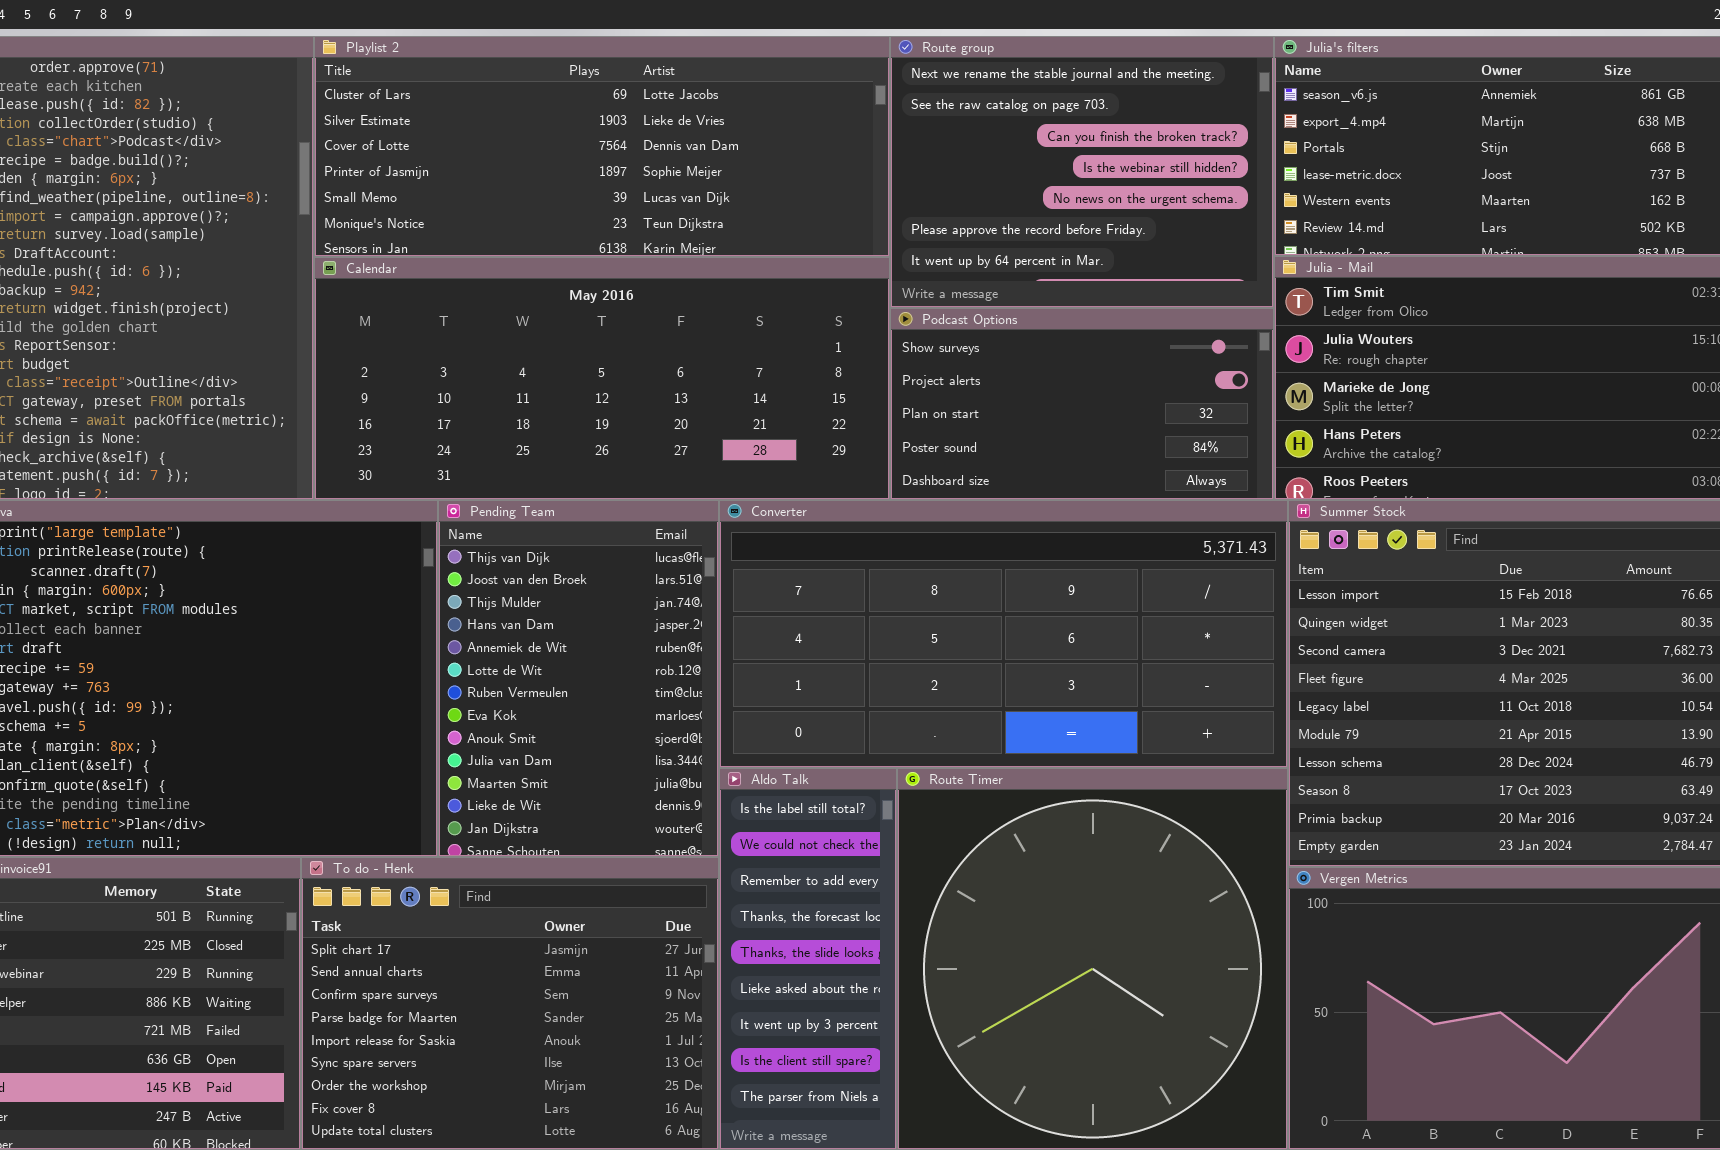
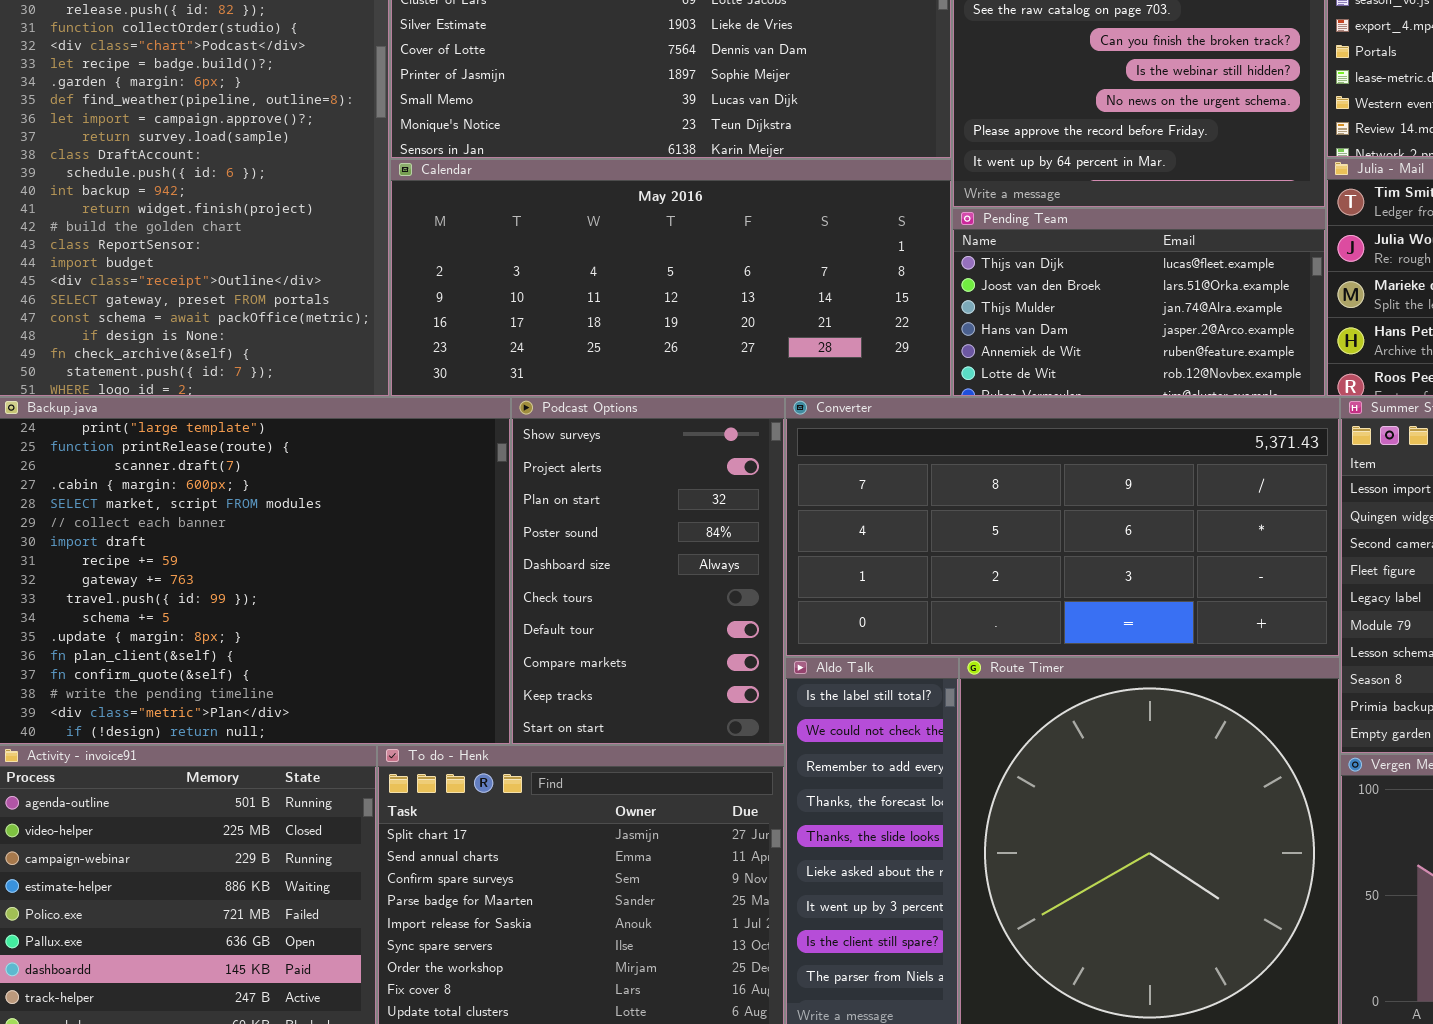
Podcast Options: [890,308,1274,500] -> [511,397,785,745], moved, resized
Pending Team: [438,500,719,857] -> [952,208,1326,397], moved, resized

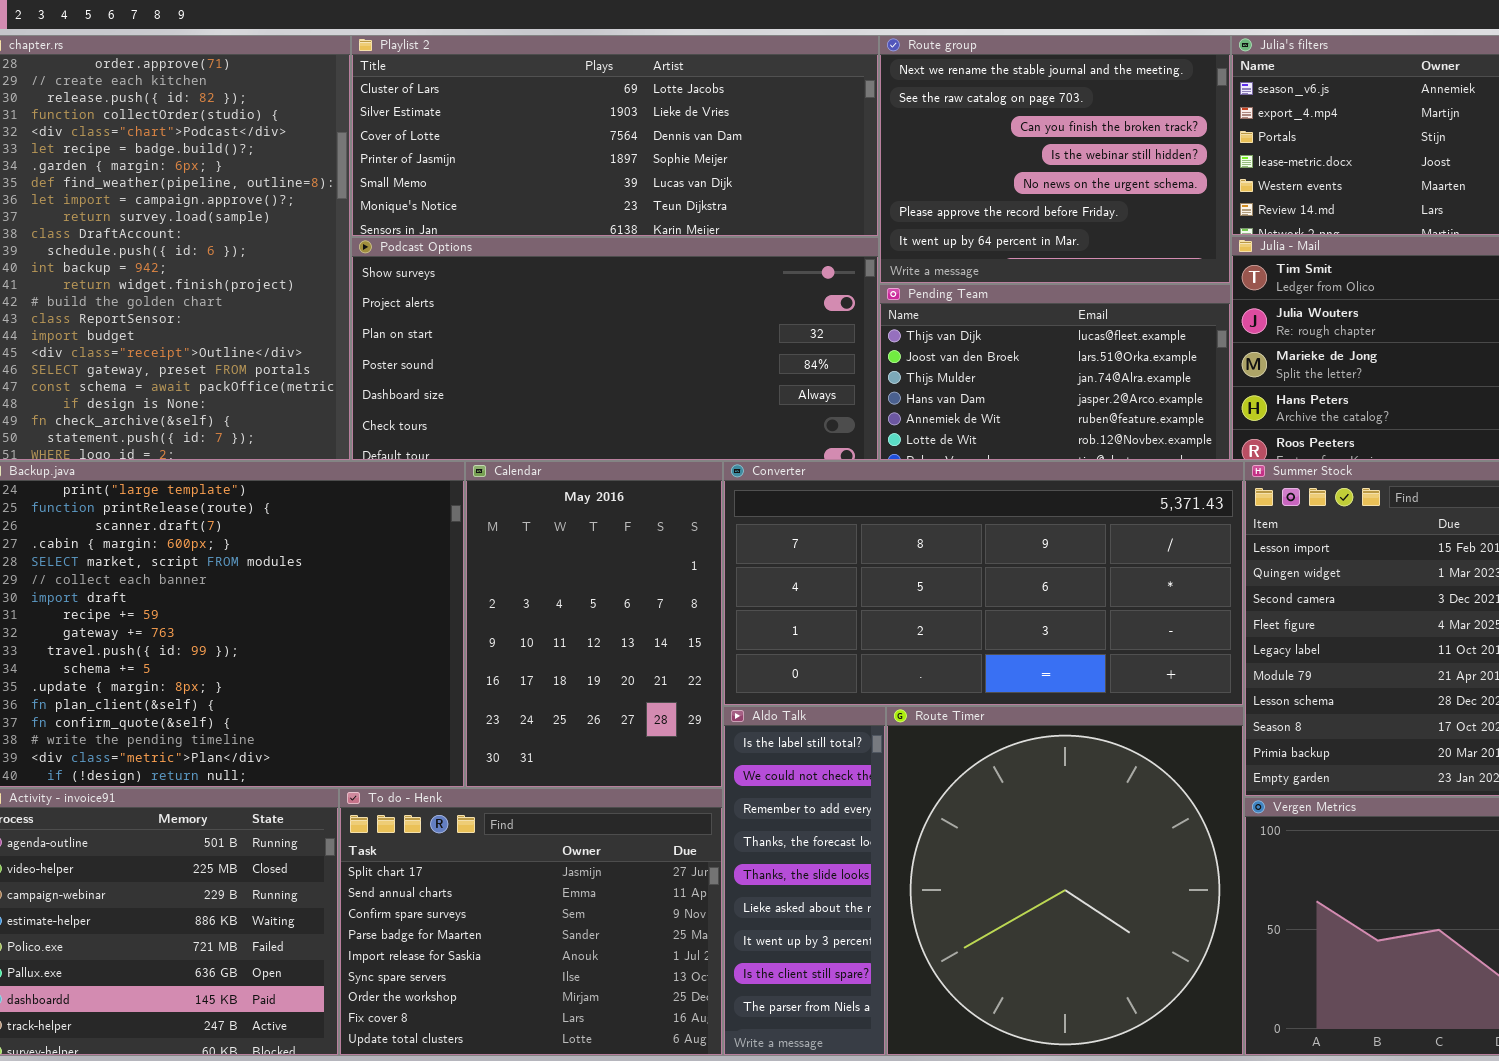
Calendar: [390,159,952,397] -> [465,461,723,788], moved, resized
Podcast Options: [511,397,785,745] -> [351,237,879,461], moved, resized

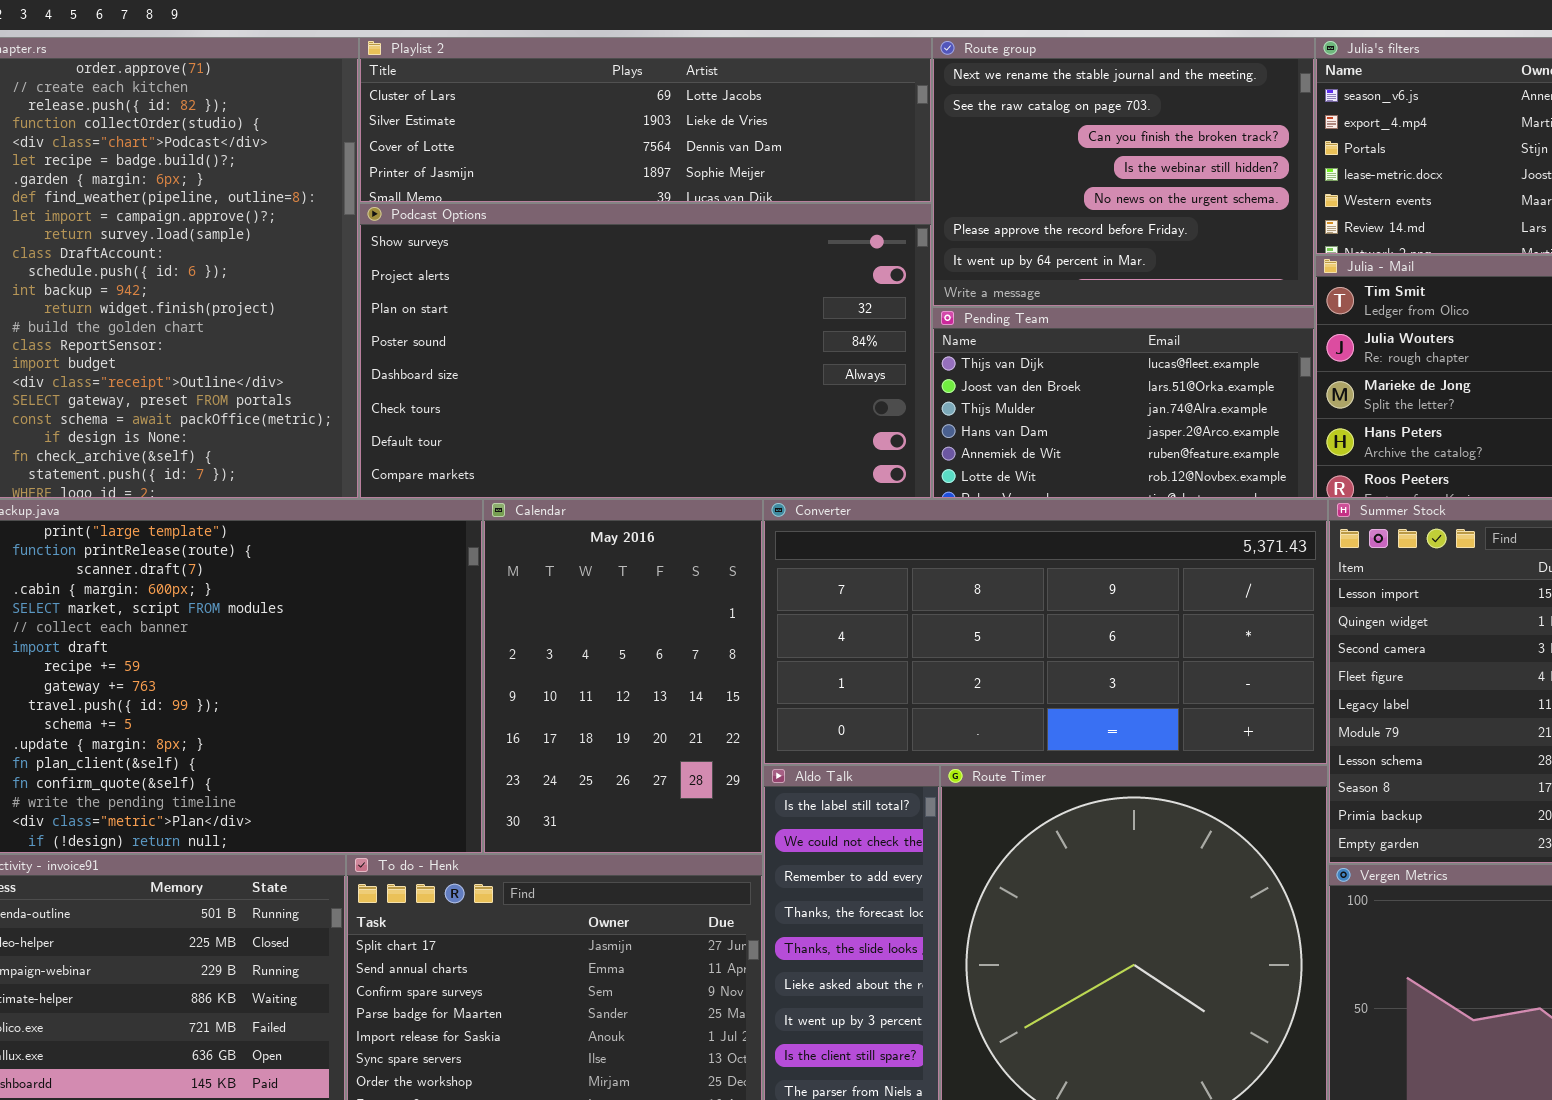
Playlist 2: [351,35,879,237] -> [359,37,932,203], resized
Podcast Options: [351,237,879,461] -> [359,203,932,499], resized

